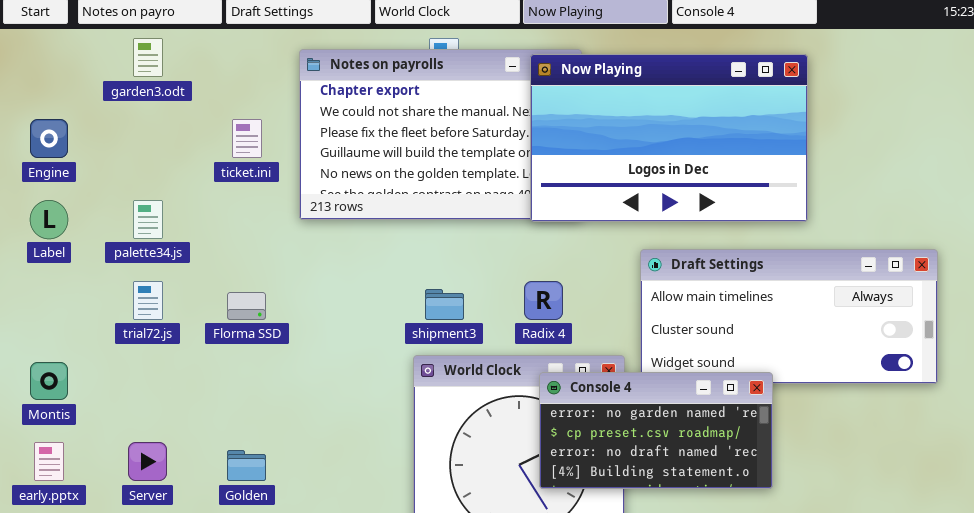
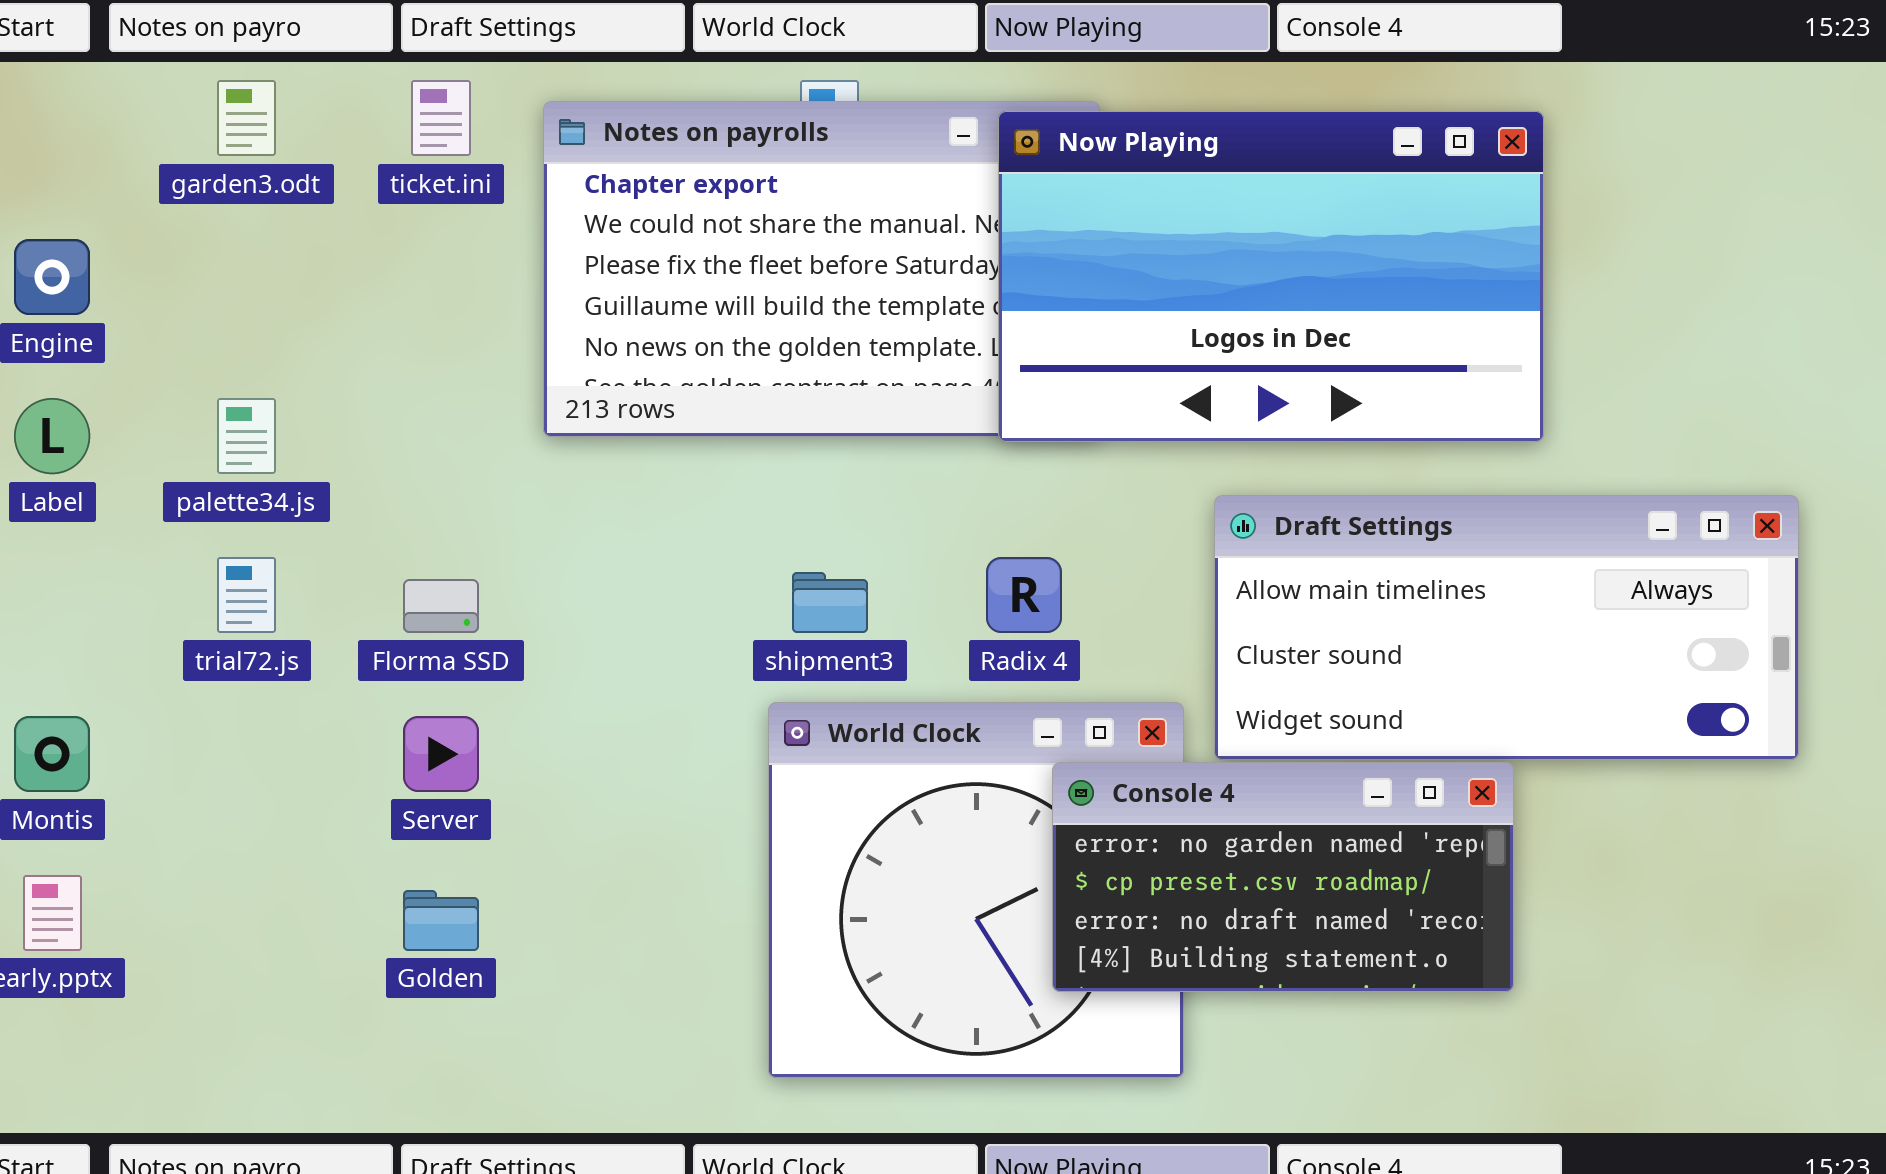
ticket.ini: [232,119,262,158] -> [411,80,471,156], moved
Console 4: [539,372,773,489] -> [1052,762,1514,992], moved
Server: [128,442,167,481] -> [403,716,479,792], moved

